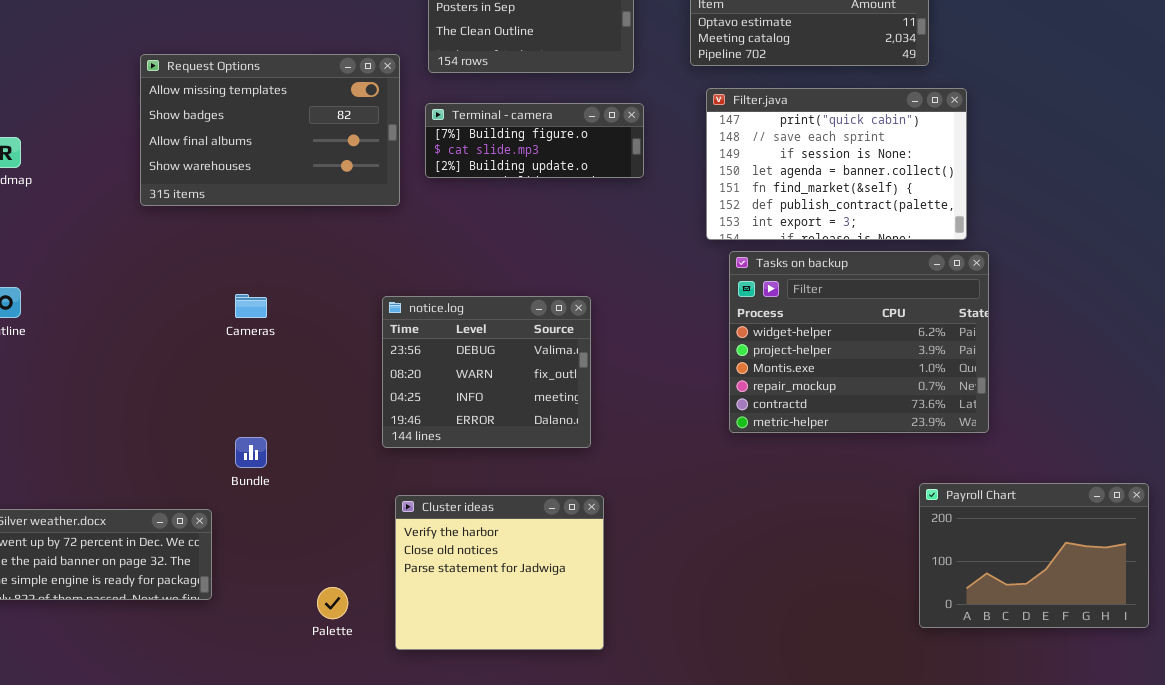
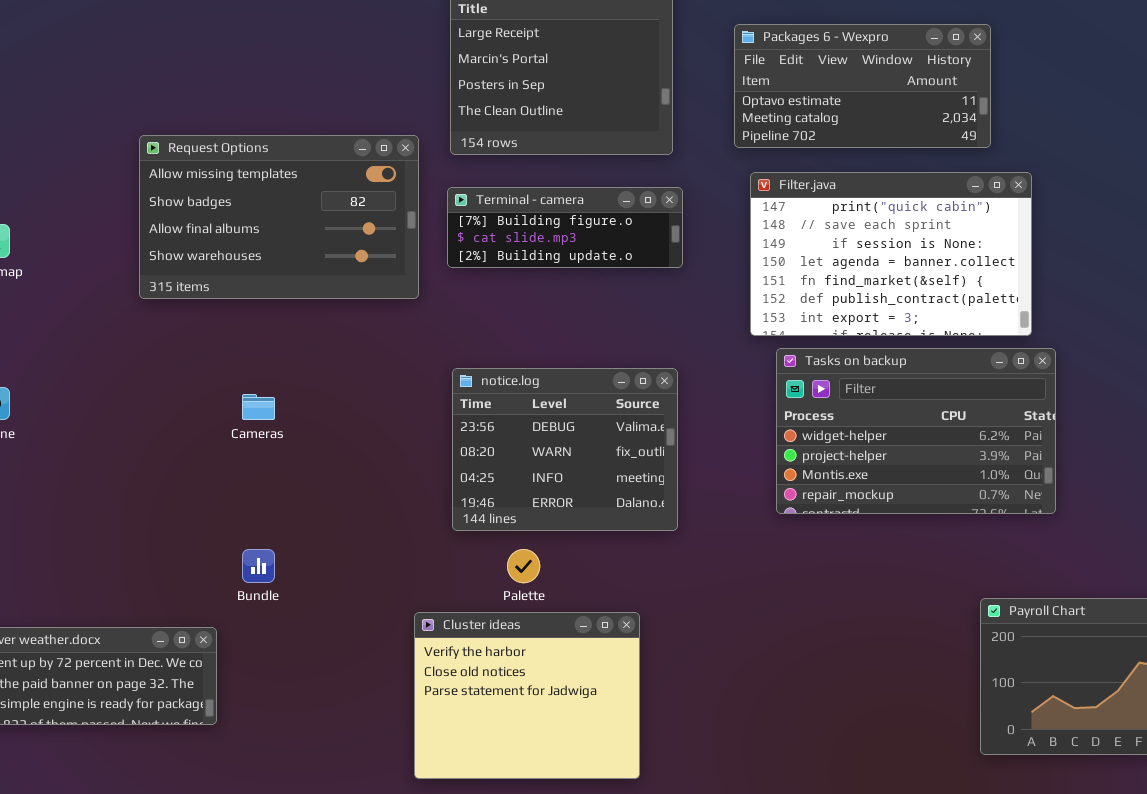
Tasks on backup: [729,251,989,433] -> [776,348,1056,514], resized
notice.log: [382,296,591,448] -> [452,368,678,531], moved
Palette: [317,587,348,619] -> [507,549,540,583], moved

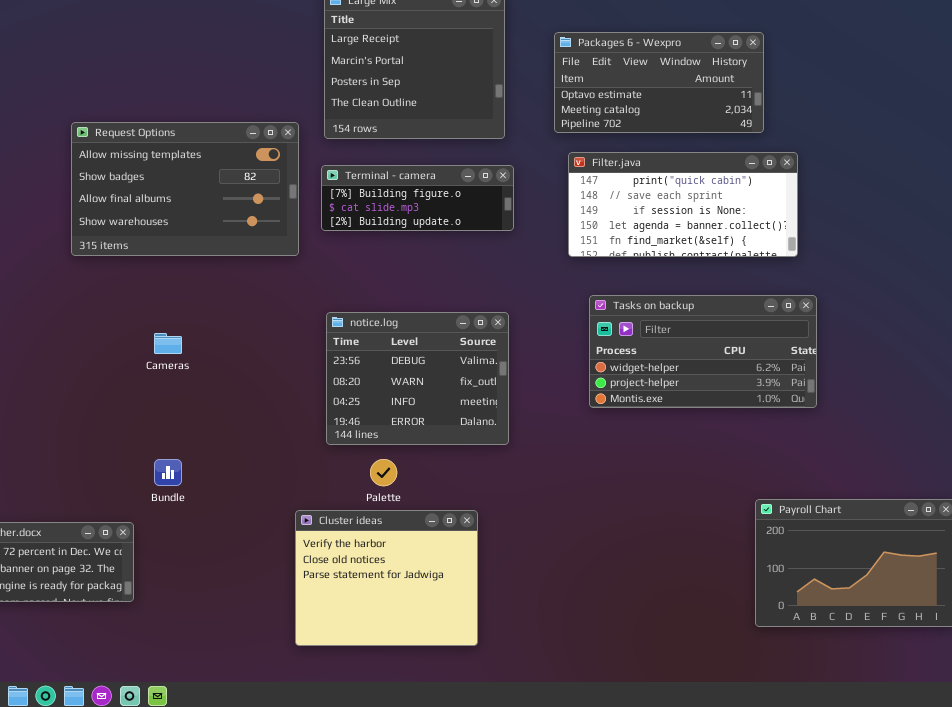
Filter.java: [750,172,1032,336] -> [568,152,798,257], resized
Tasks on backup: [776,348,1056,514] -> [589,295,817,408], resized

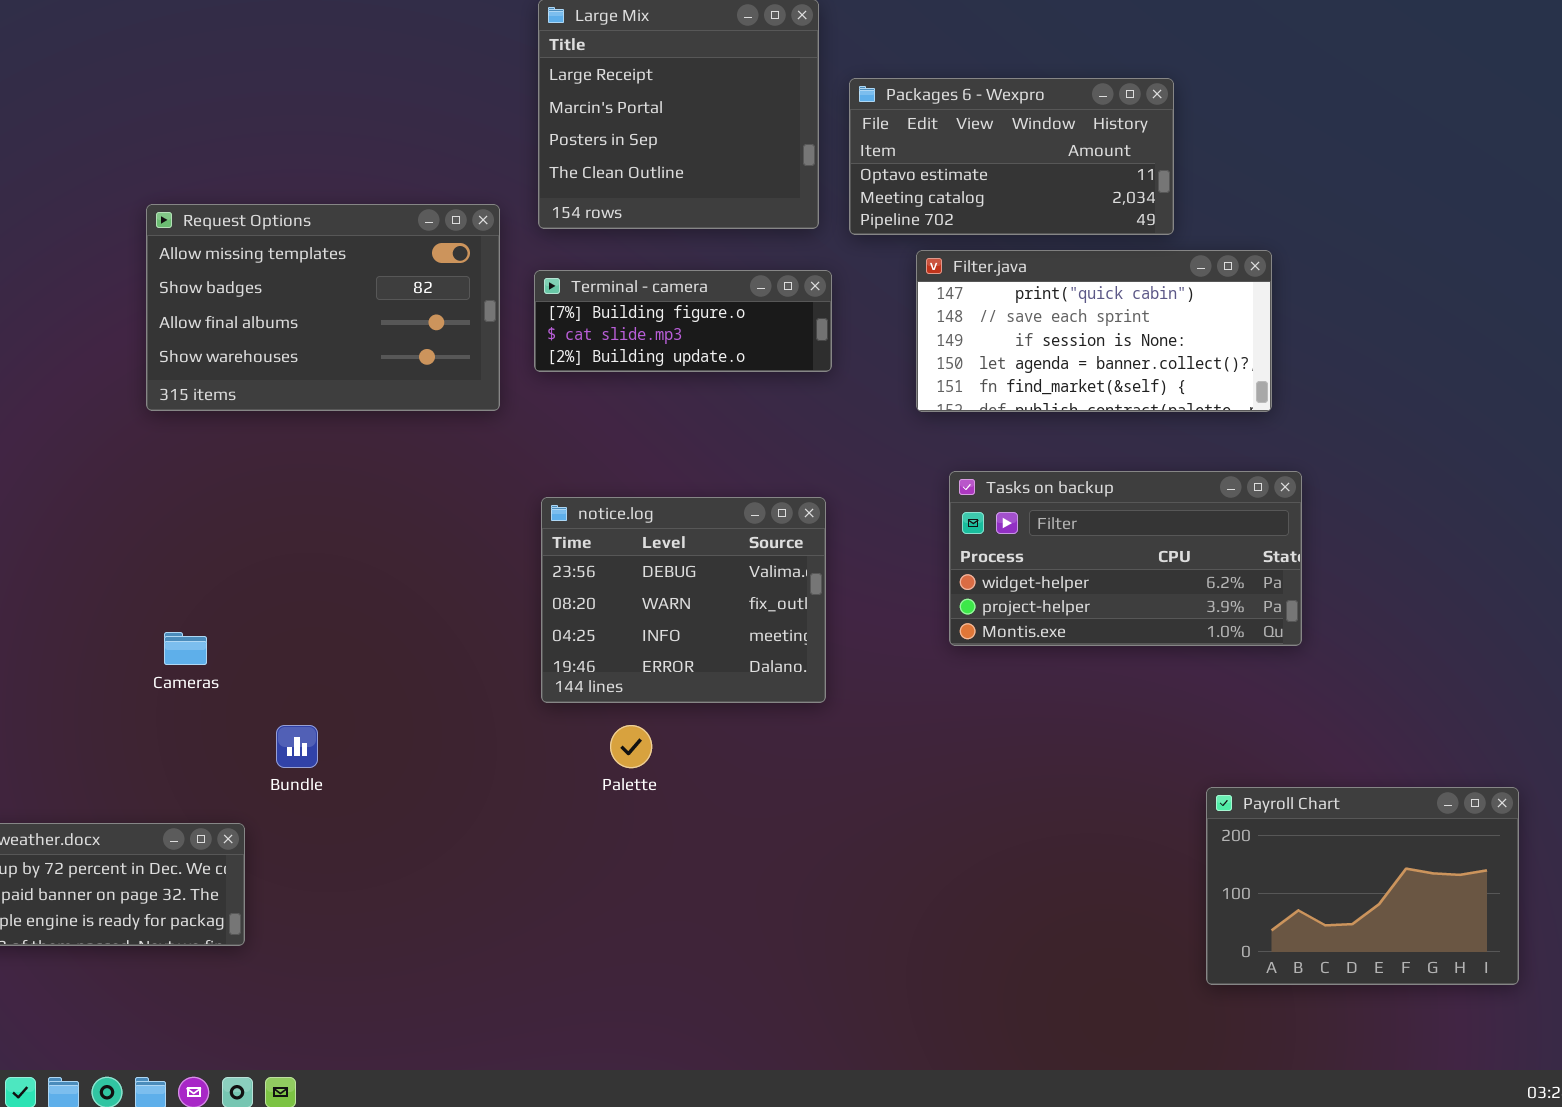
Packages 6 - Wexpro: [554,32,764,133] -> [849,78,1174,235], moved
Cameras: [154,333,182,354] -> [164,632,207,665], moved
Cluster ideas: [295,510,478,646] -> none, closed

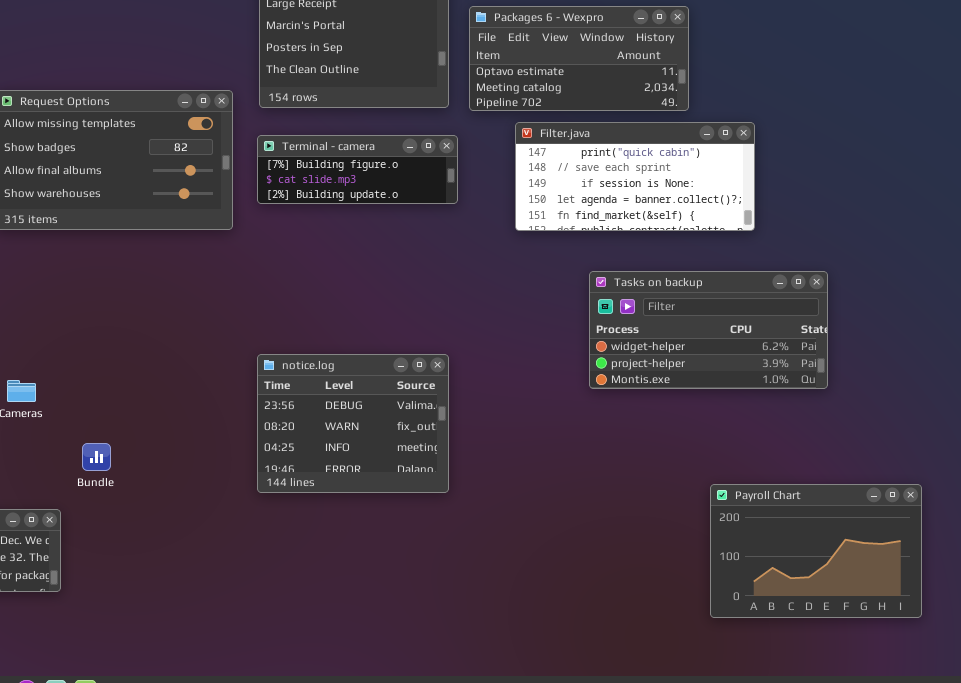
Tasks on backup: [949,471,1302,646] -> [589,271,828,389], moved
notice.log: [541,497,826,703] -> [257,354,449,493], moved

